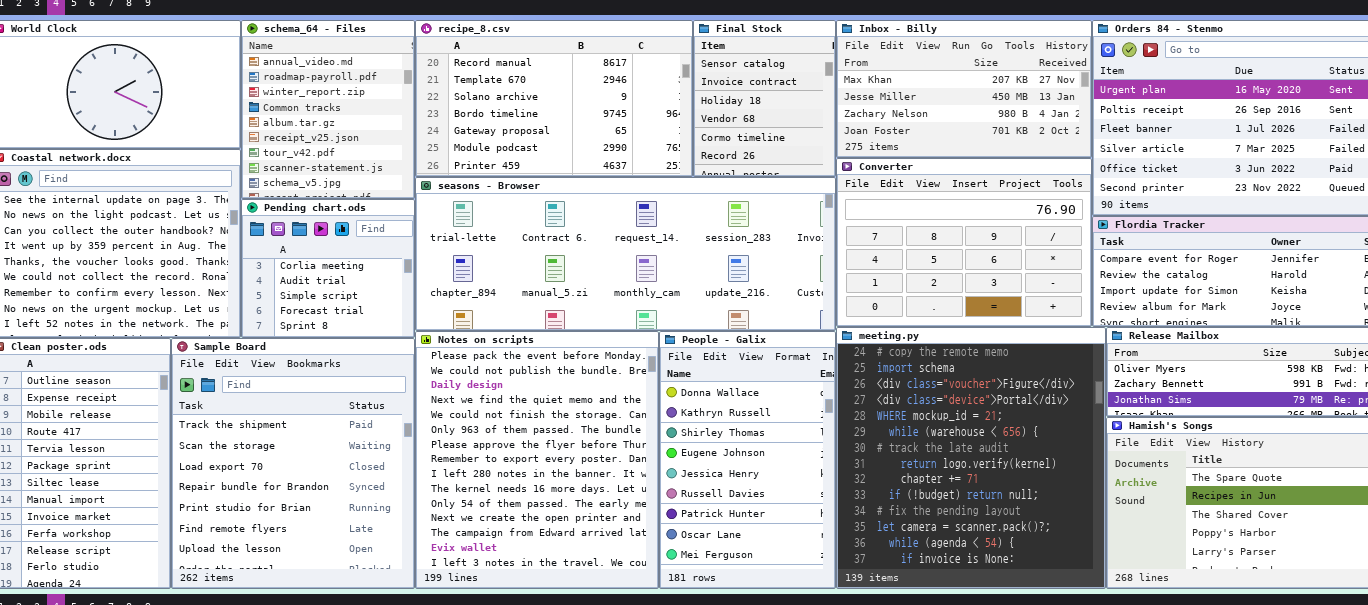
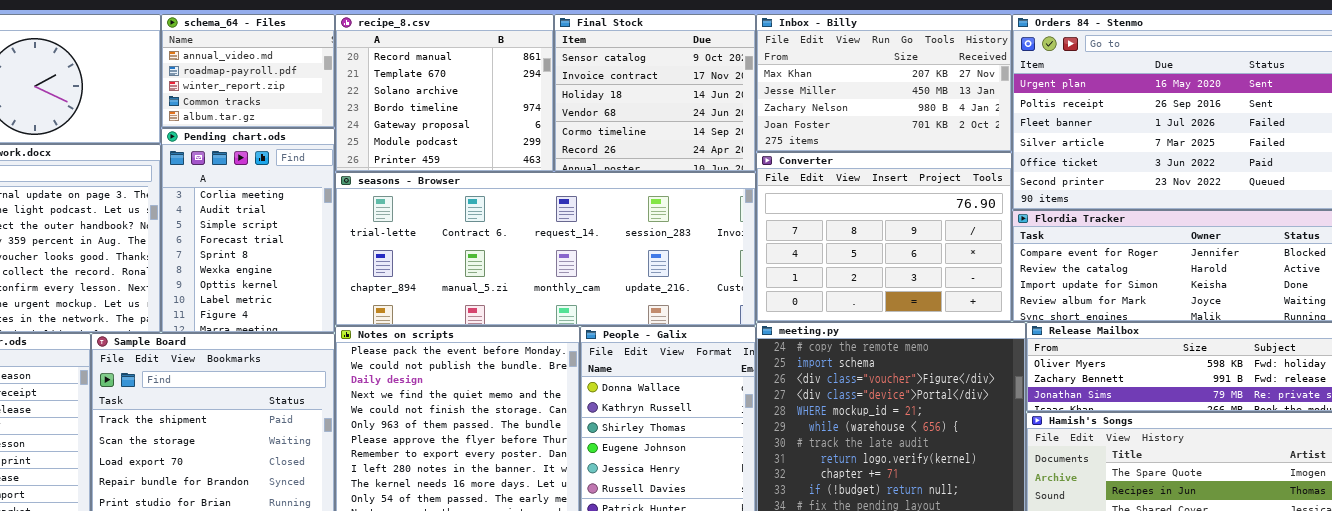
schema_64 - Files: [241,20,415,199] -> [161,14,335,128], resized
recipe_8.csv: [415,20,693,177] -> [335,14,554,172], resized
Final Stock: [693,20,836,177] -> [554,14,756,172], resized
Pending chart.ods: [241,199,415,338] -> [161,128,335,333], resized

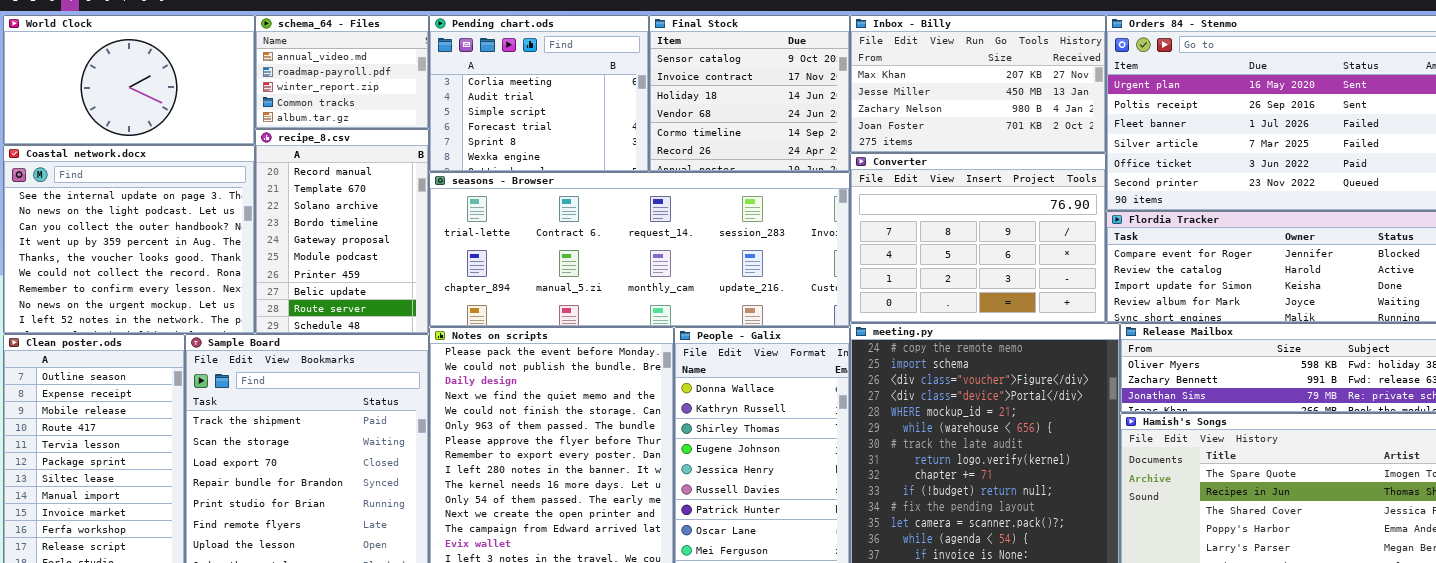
recipe_8.csv: [335,14,554,172] -> [255,129,429,334], moved, resized
Pending chart.ods: [161,128,335,333] -> [429,15,649,172], moved, resized

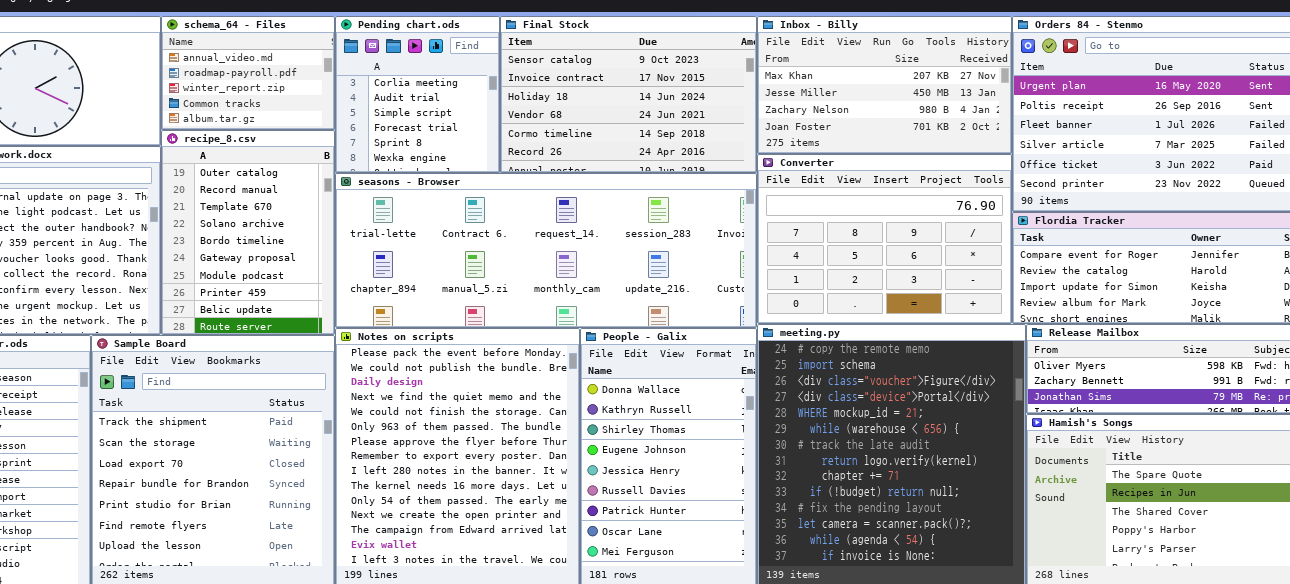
Pending chart.ods: [429,15,649,172] -> [335,16,500,173], resized
Final Stock: [649,15,850,172] -> [500,16,757,173], resized
recipe_8.csv: [255,129,429,334] -> [161,130,335,335], scrolled up 1 row

